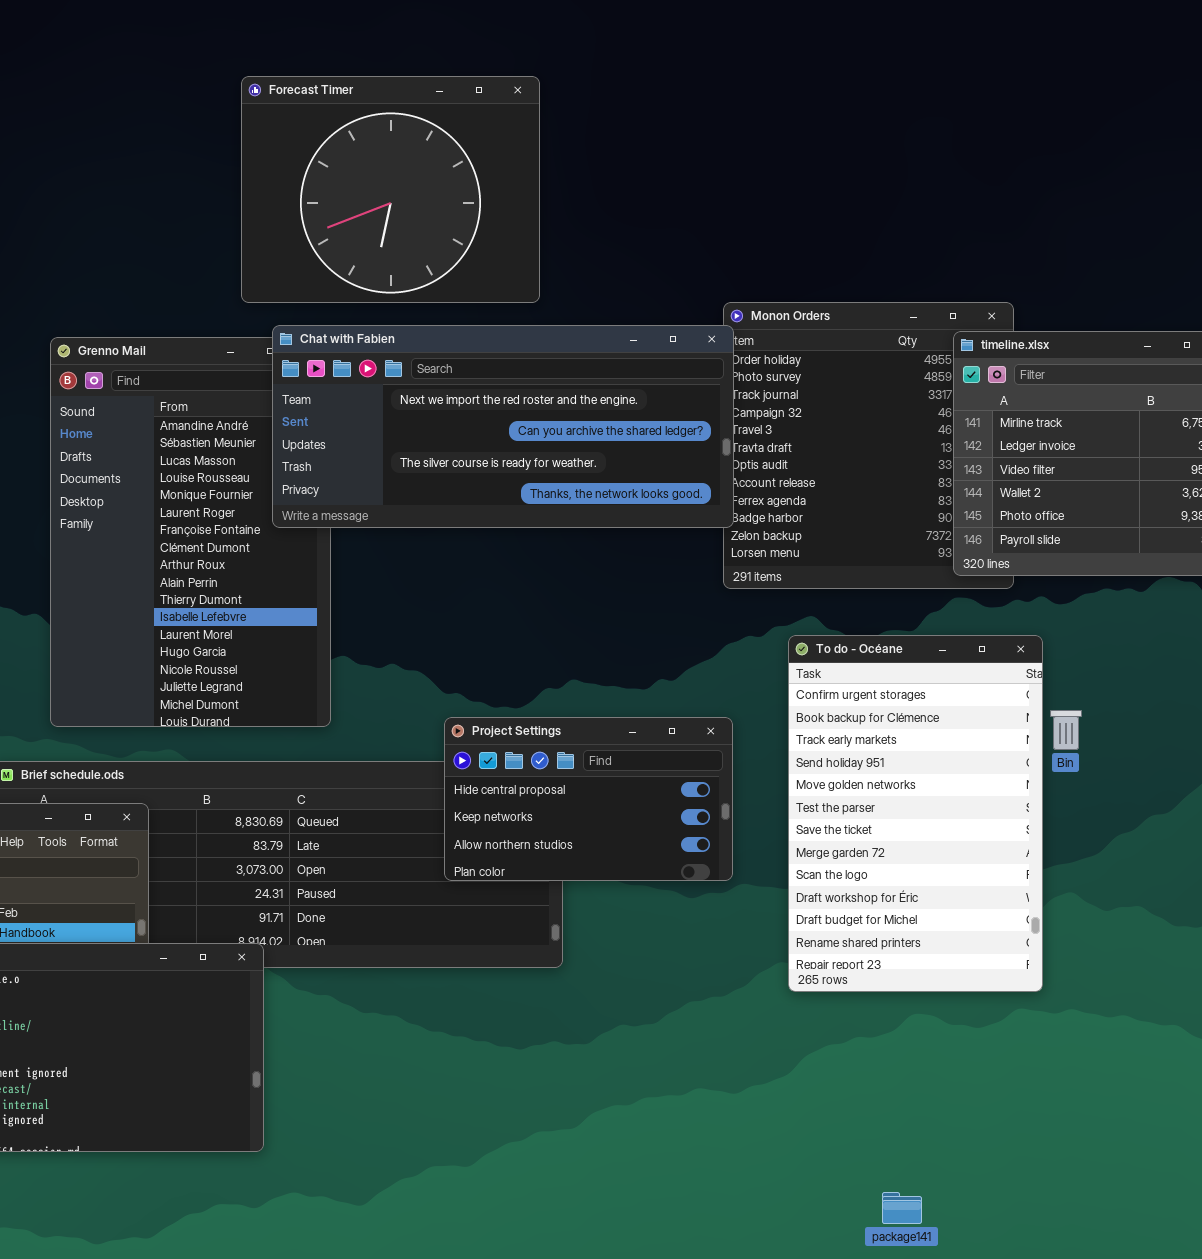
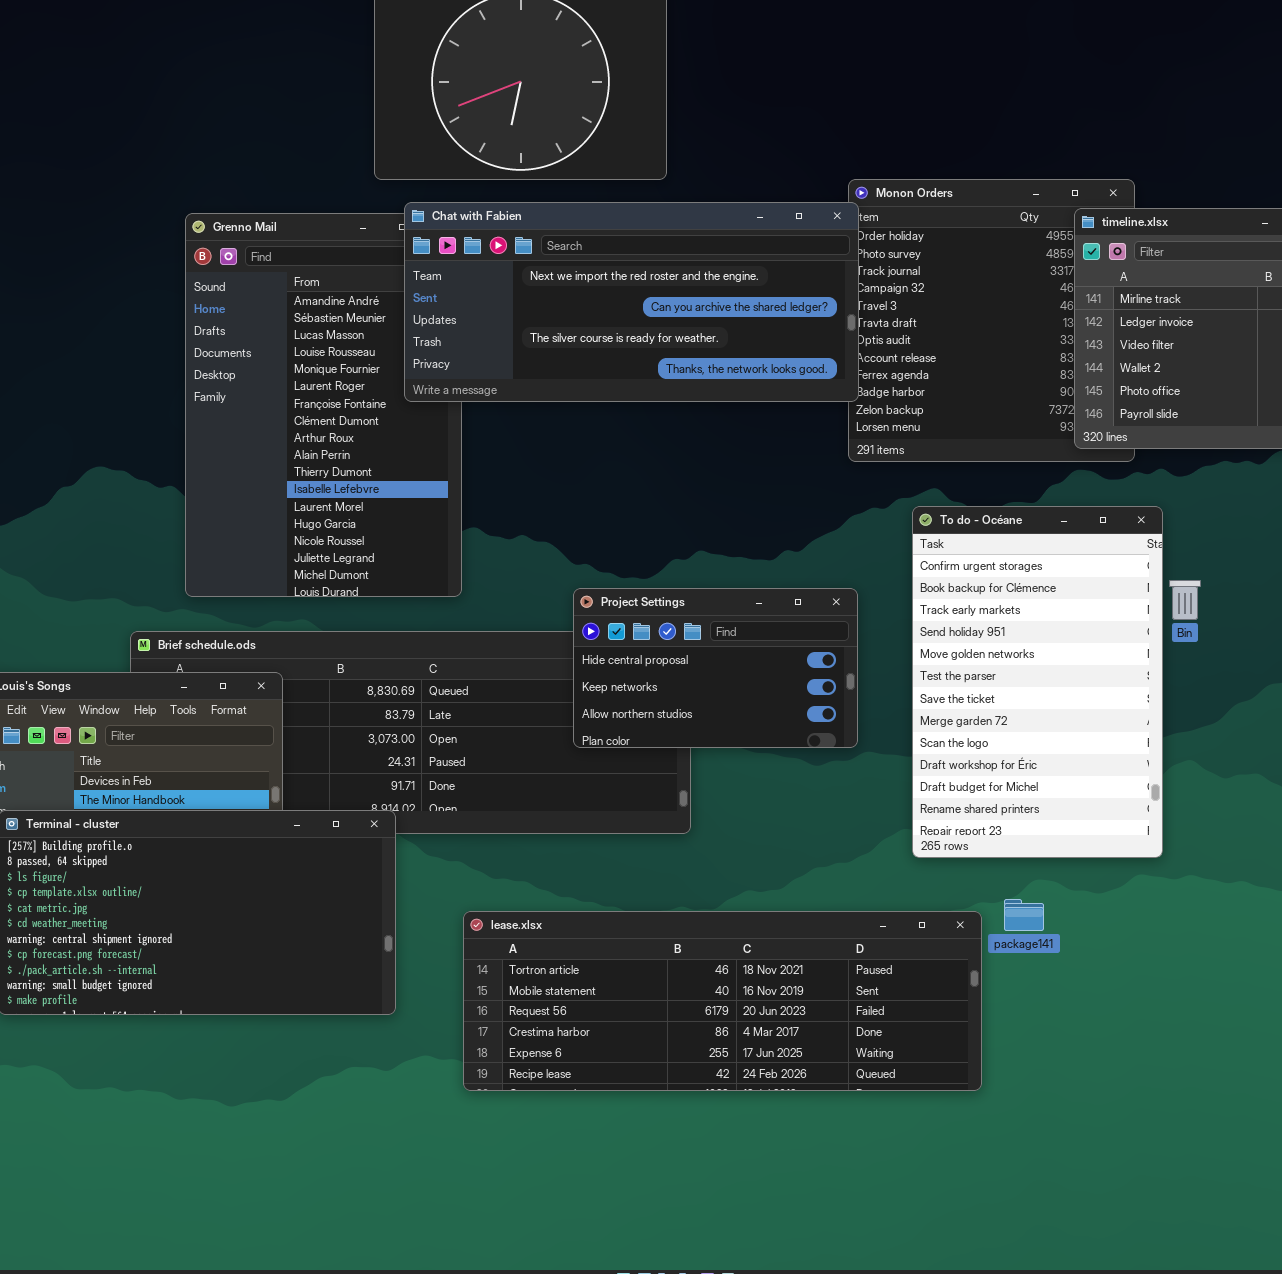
lease.xlsx: none -> [463,911,982,1091], opened
package141: [882,1192,922,1224] -> [1004,899,1044,931], moved

